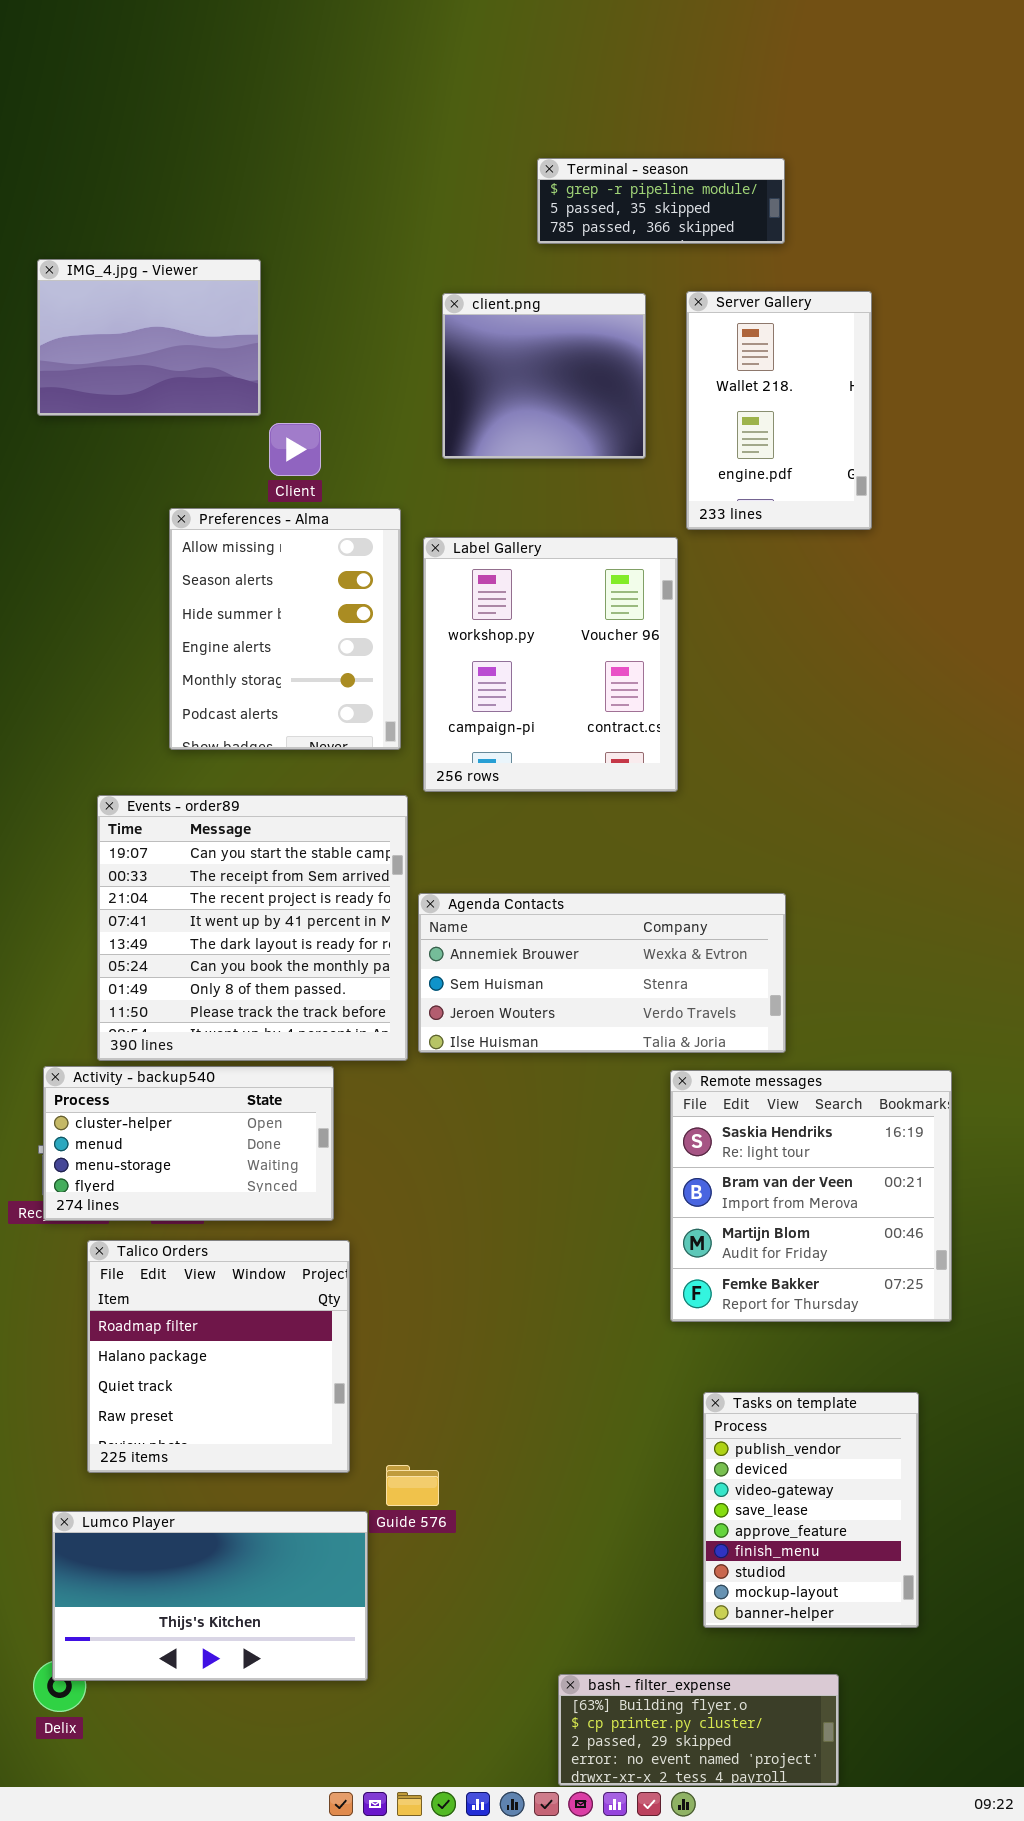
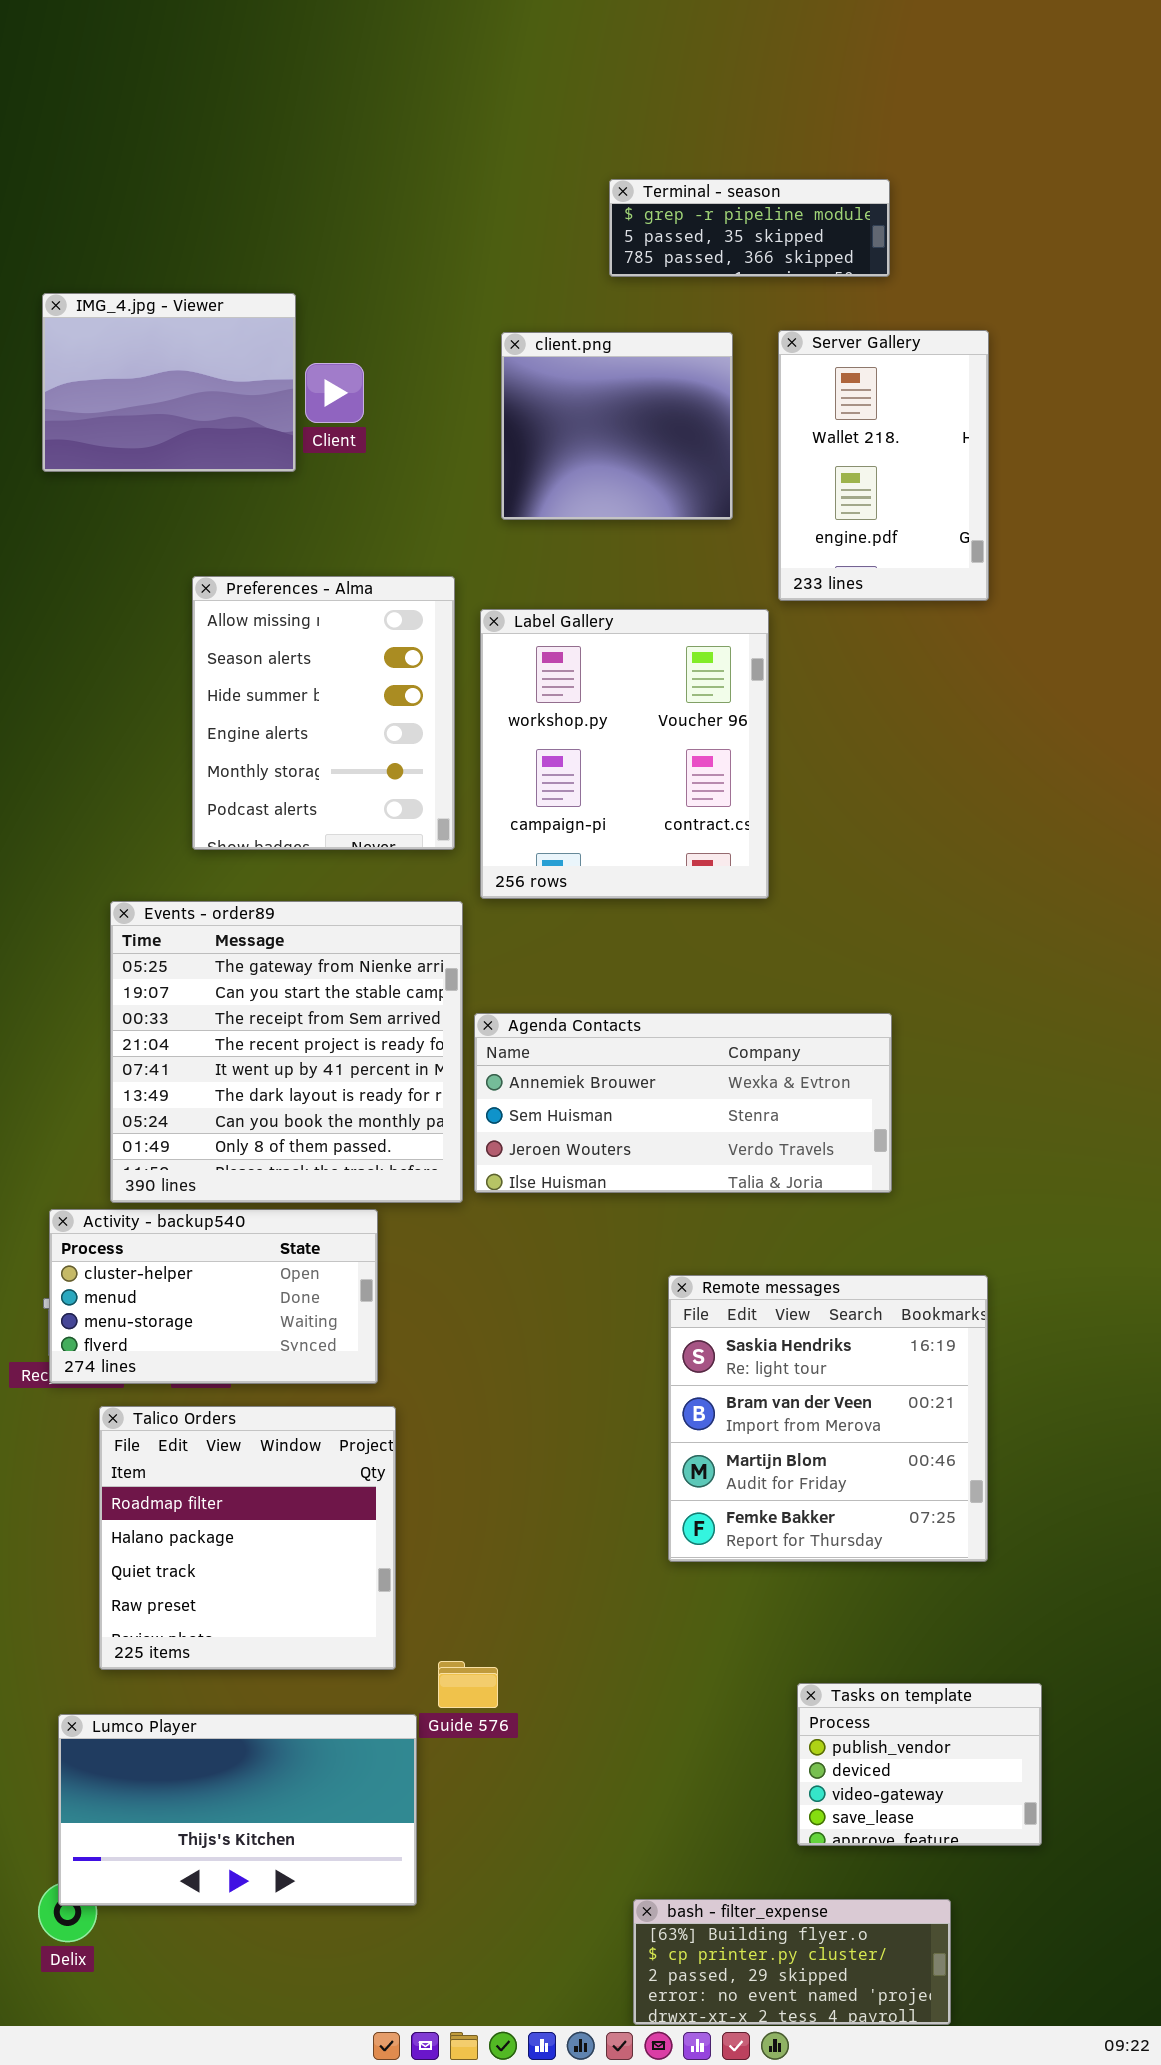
Client: [269,423,321,476] -> [305,363,364,423], moved
Events - order89: [97,795,408,1061] -> [110,901,463,1203], scrolled up 1 row
Remote messages: [670,1070,952,1322] -> [668,1275,988,1562], moved
Tasks on template: [703,1392,919,1628] -> [797,1683,1042,1846], resized

